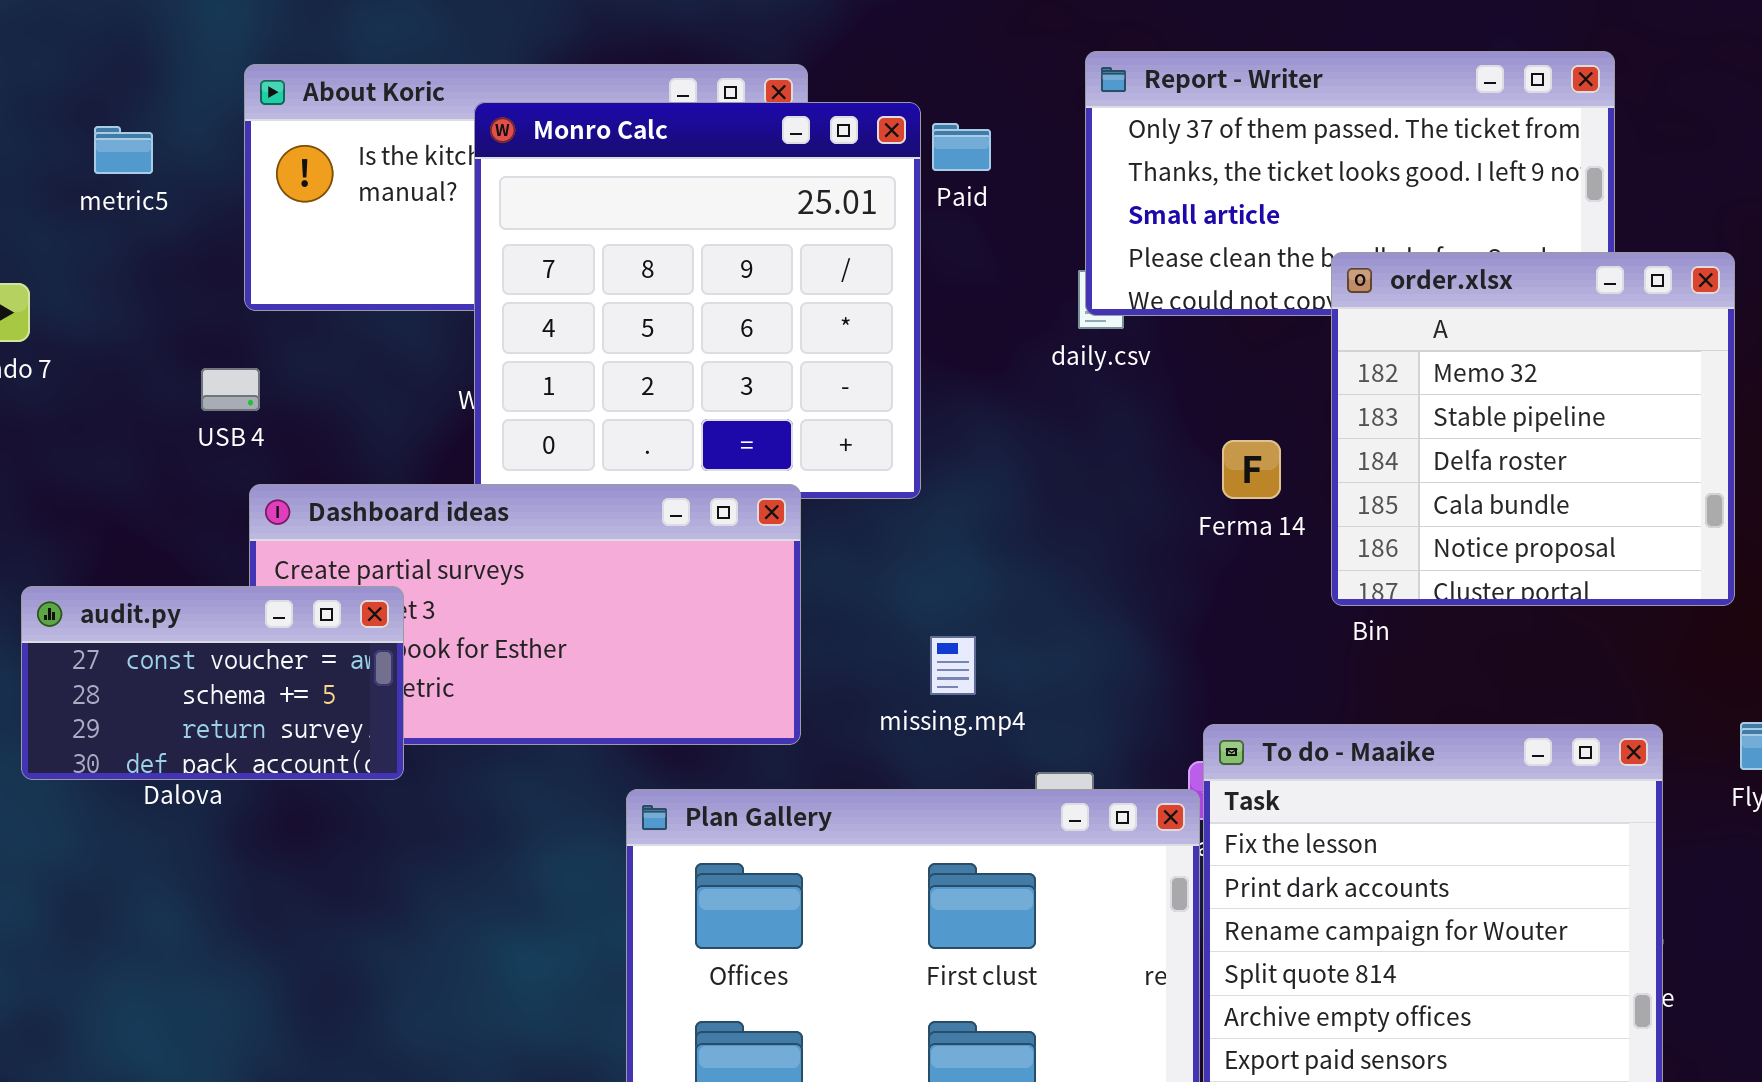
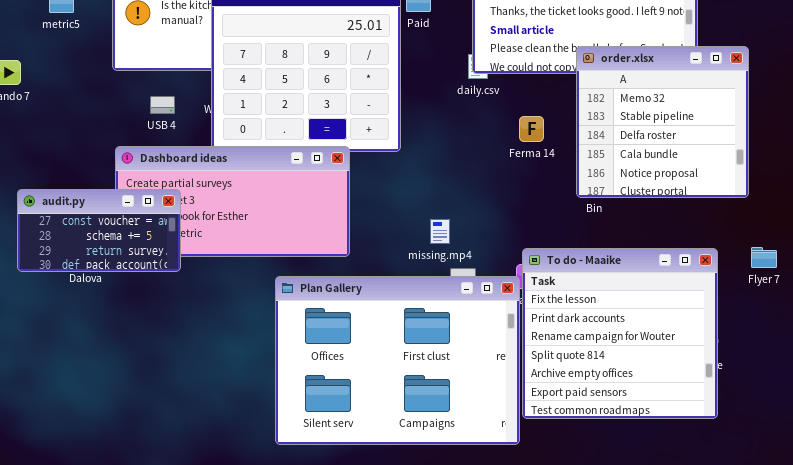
USB 4: [201,368,260,411] -> [150,96,175,114], moved
Ferma 14: [1222,440,1281,499] -> [519,116,544,142], moved
missing.mp4: [930,636,976,695] -> [430,219,450,244], moved

